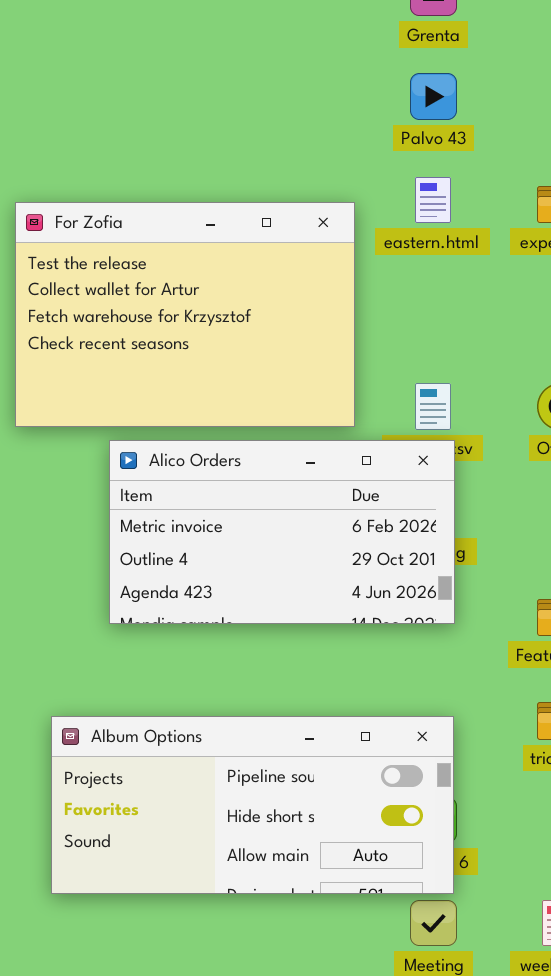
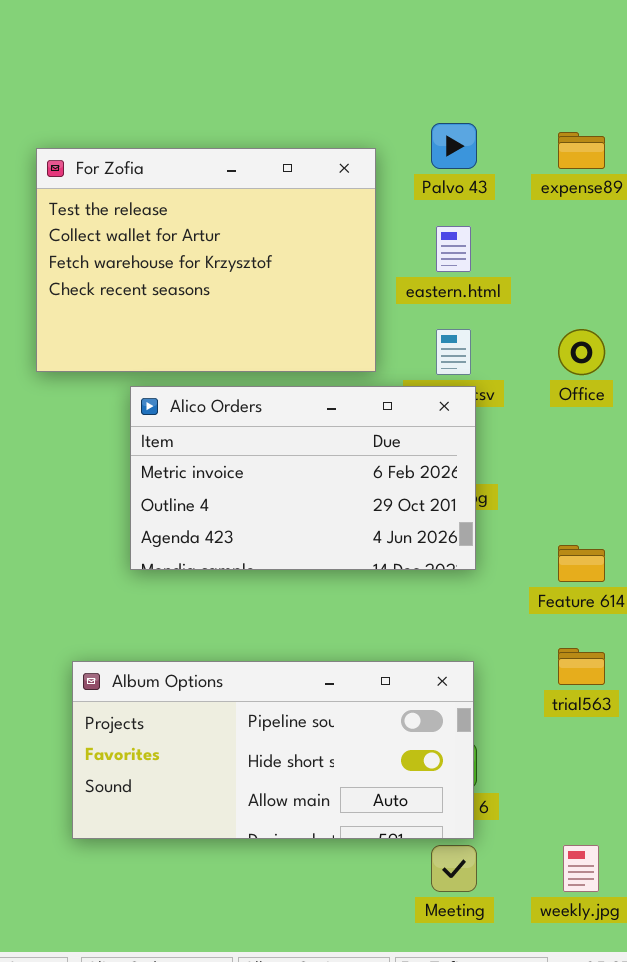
Palvo 43: [410,73,457,120] -> [431,123,477,169], moved
eastern.html: [415,177,451,223] -> [436,226,471,272], moved

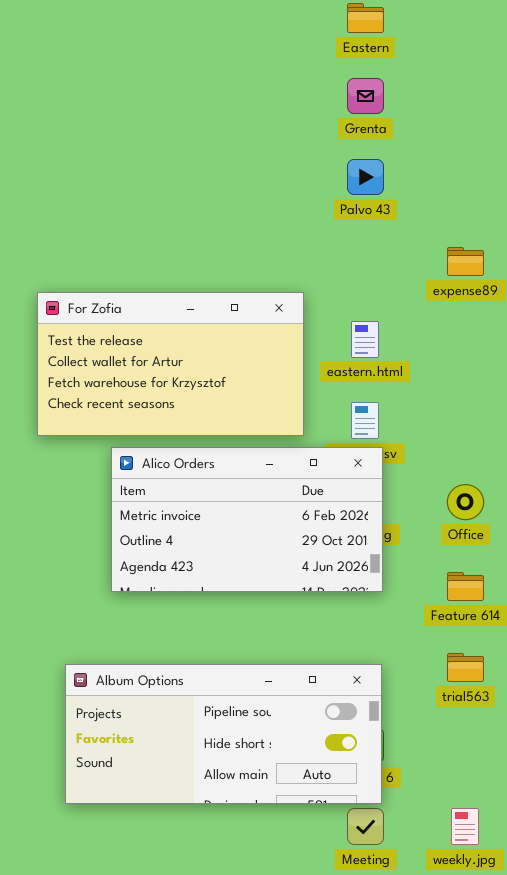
Palvo 43: [431,123,477,169] -> [347,159,384,195], moved
For Zofia: [36,148,376,372] -> [37,292,304,436], resized
Office: [558,329,605,375] -> [447,484,484,520], moved

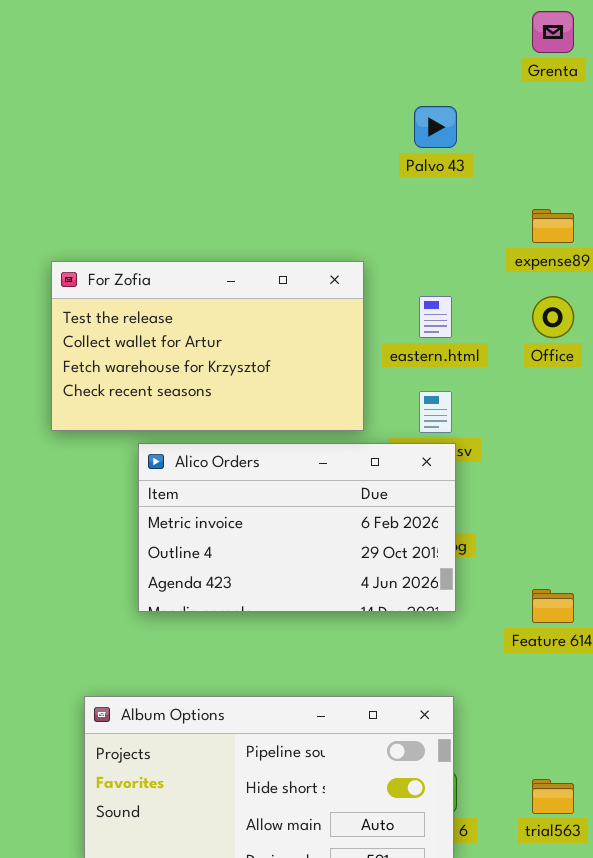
Grenta: [347,78,384,114] -> [532,11,574,53], moved
Office: [447,484,484,520] -> [532,296,574,338], moved
trial563: [447,653,484,682] -> [532,779,574,814], moved

